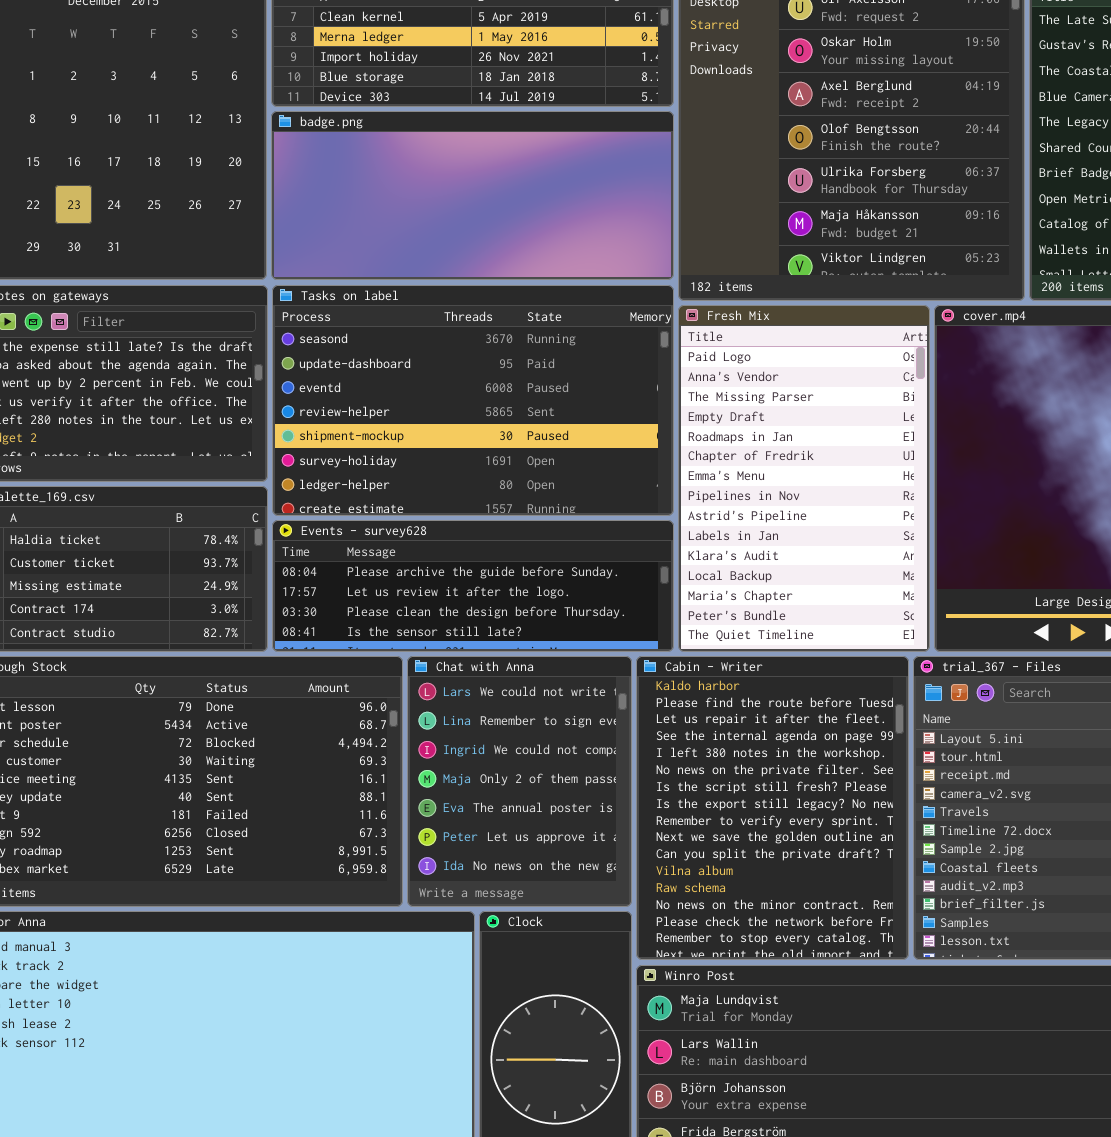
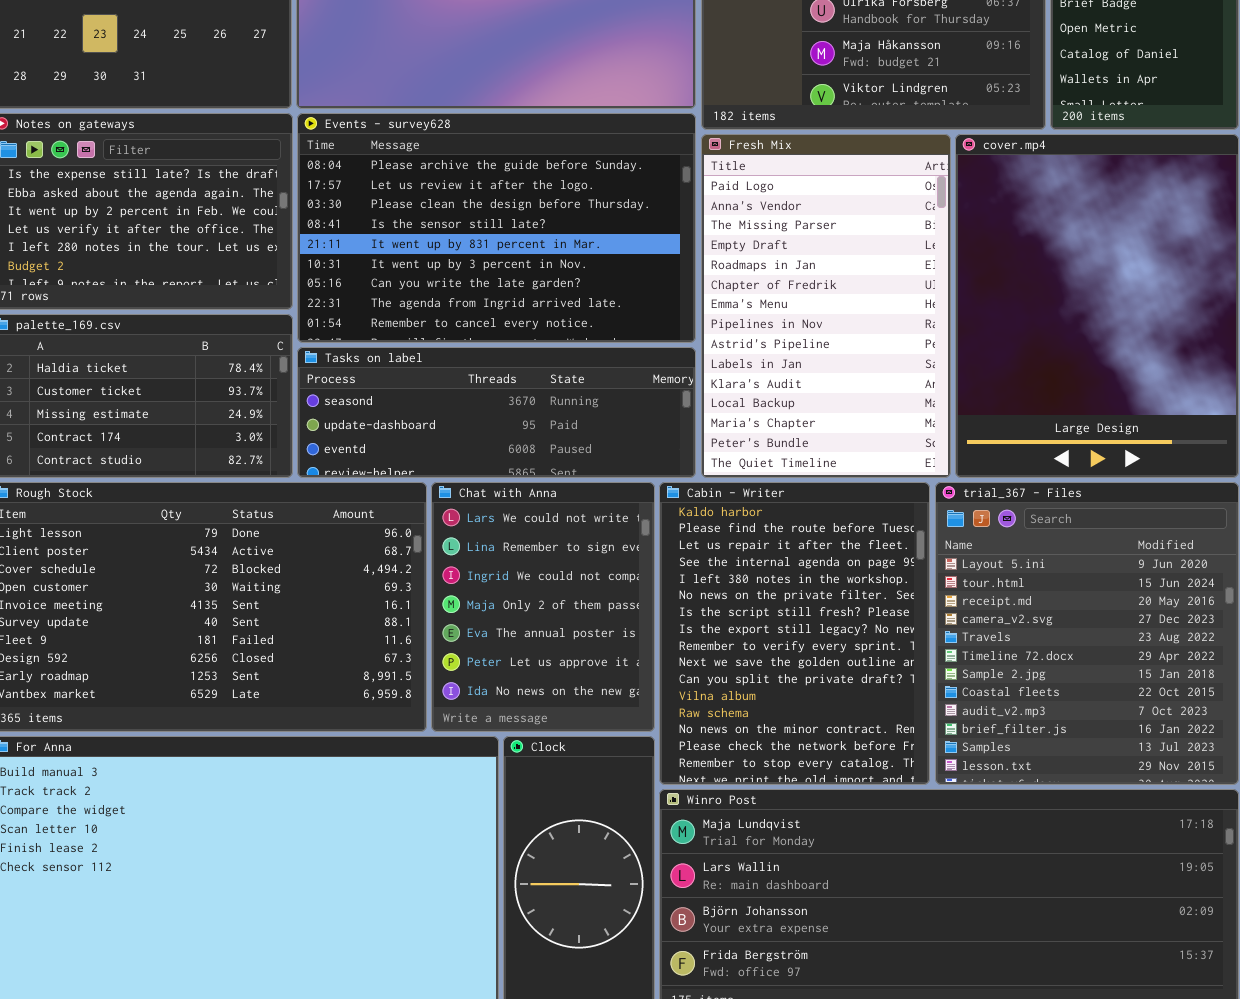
Tasks on label: [272,285,674,516] -> [297,347,696,478], moved, resized
Events - survey628: [272,520,674,652] -> [297,113,696,343], moved, resized

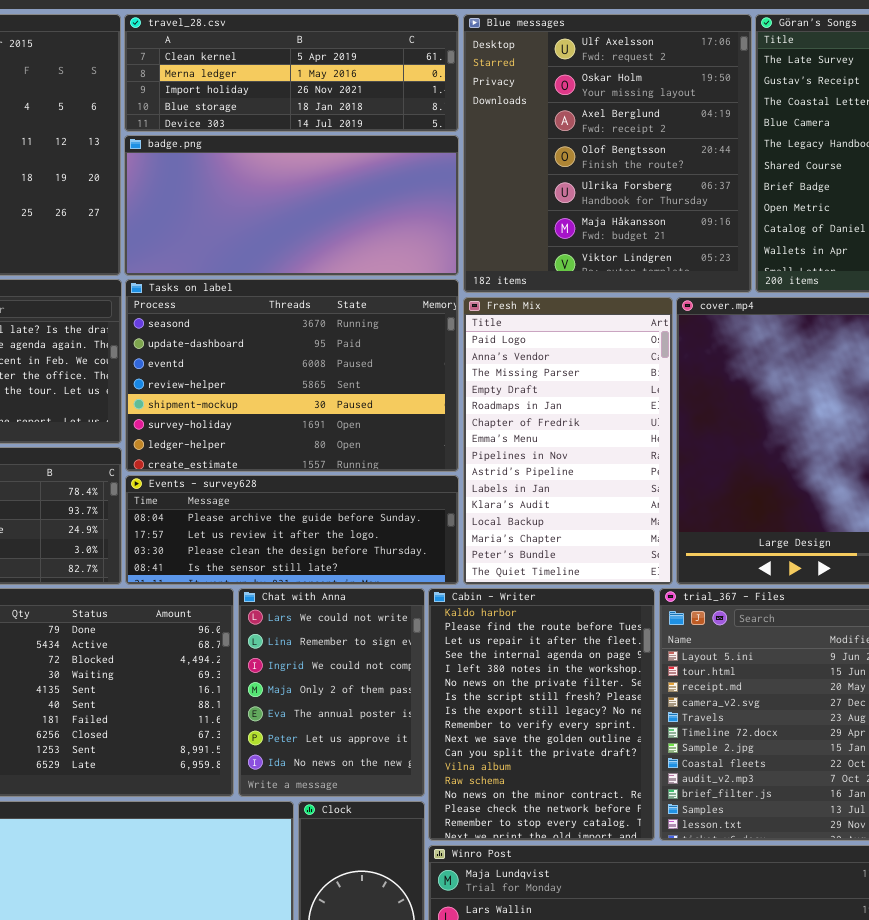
Events - survey628: [297,113,696,343] -> [125,475,459,585], moved, resized
Tasks on label: [297,347,696,478] -> [125,279,459,472], moved, resized

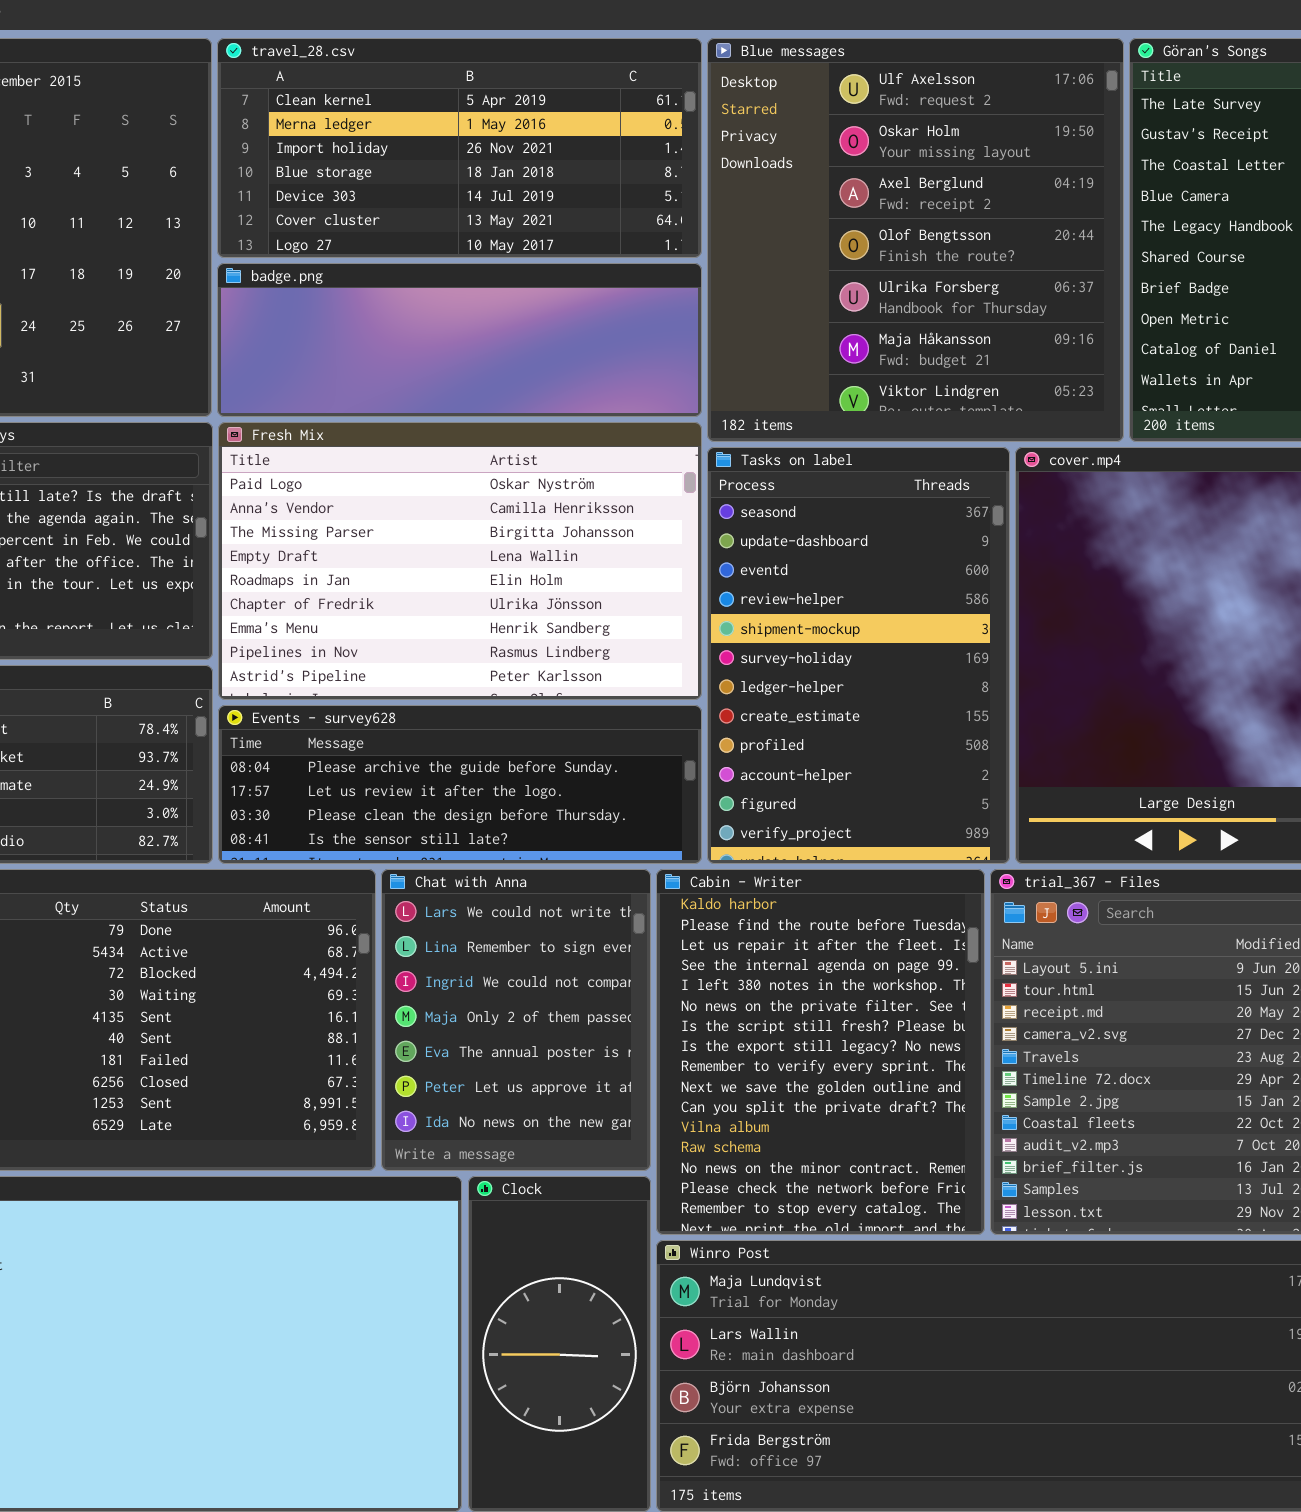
travel_28.csv: [124,14,459,132] -> [217,38,702,258], resized
badge.png: [124,135,459,276] -> [217,263,702,417], resized
Tasks on label: [125,279,459,472] -> [707,447,1010,864], moved, resized
Fresh Mix: [463,297,673,585] -> [218,422,702,700], moved, resized

